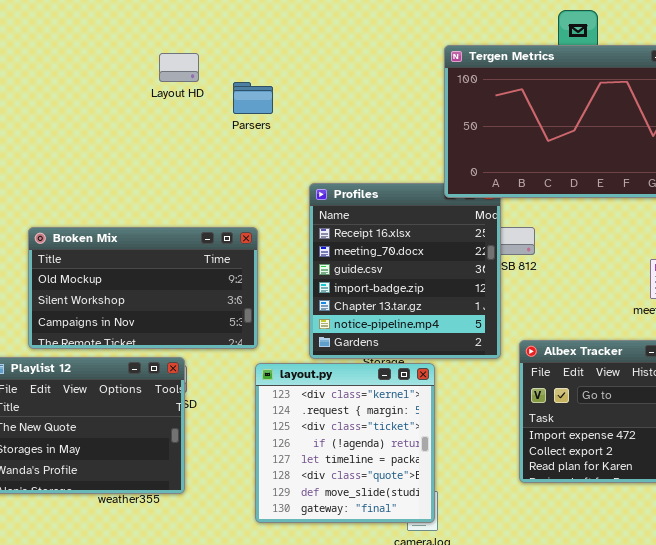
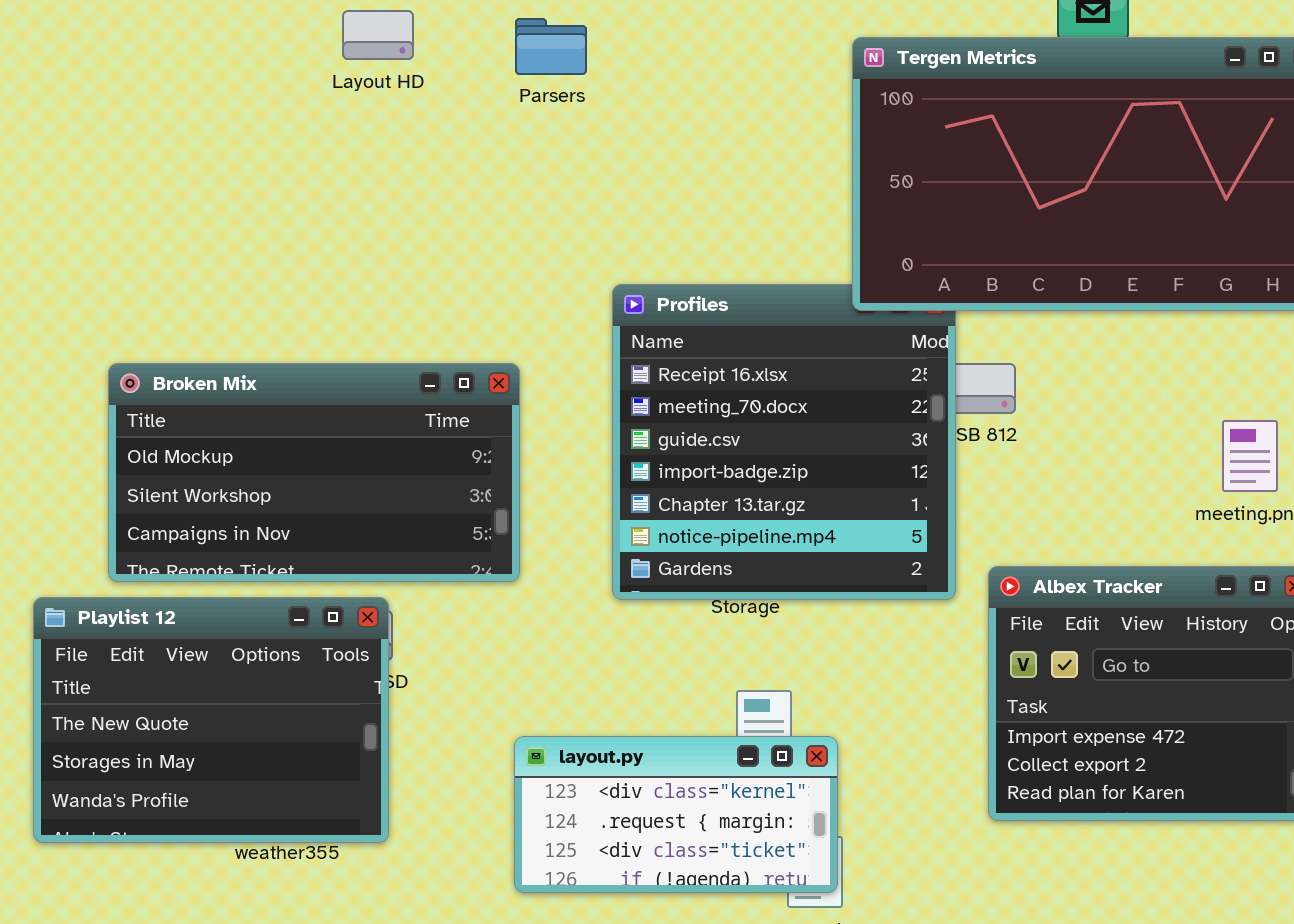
Layout HD: [159,53,199,82] -> [342,10,414,60], moved
Parsers: [233,82,273,114] -> [515,18,587,75], moved
layout.py: [255,363,435,523] -> [514,736,838,893], resized

